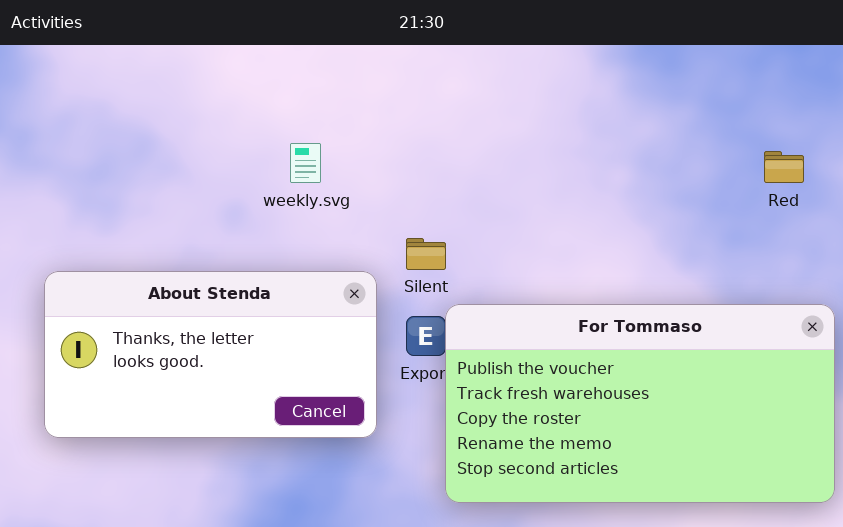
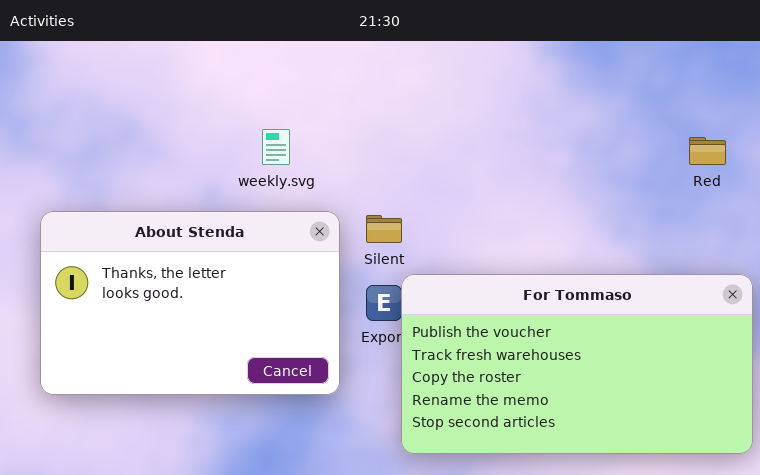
About Stenda: [44,271,377,438] -> [40,211,340,395], resized

